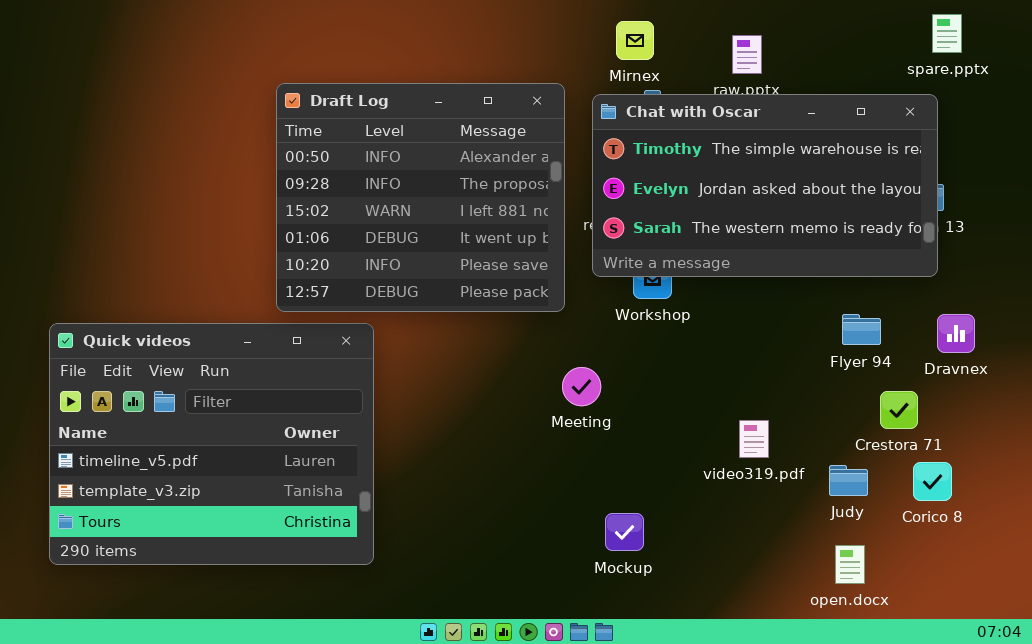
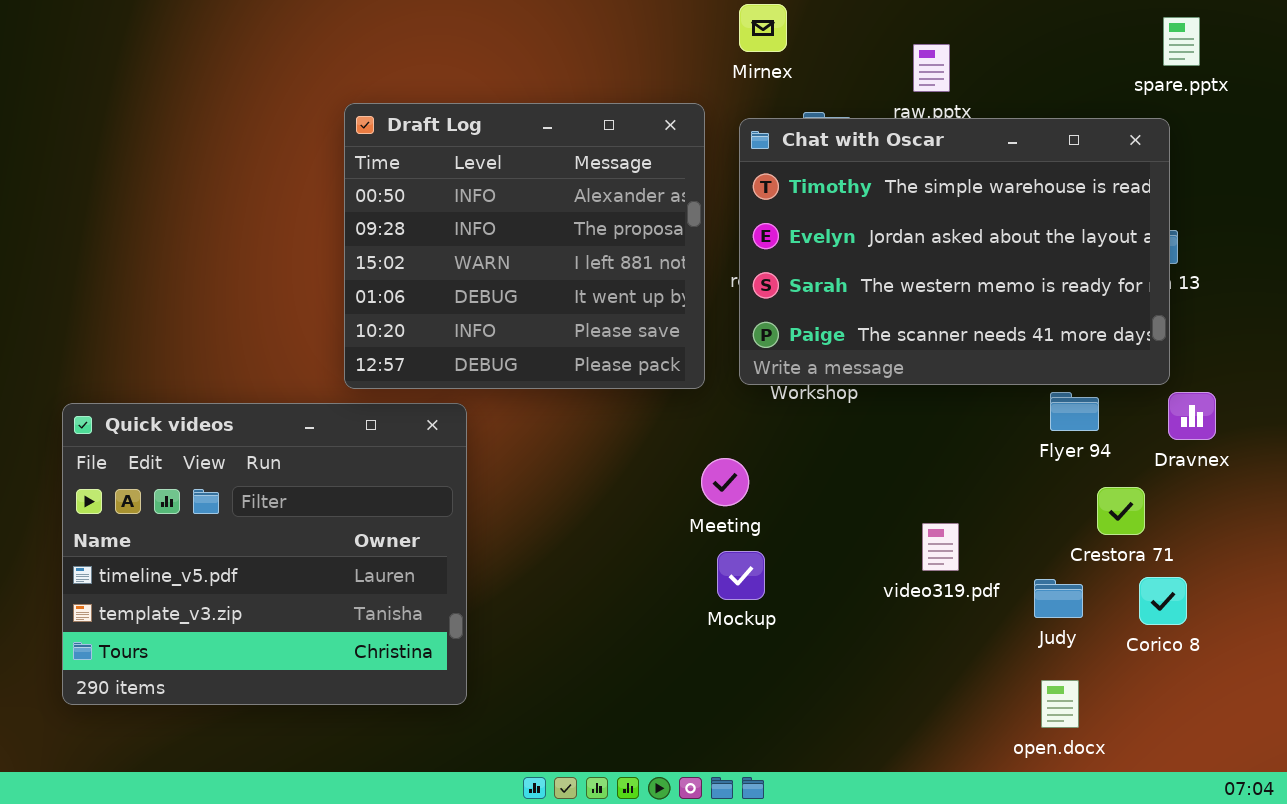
Mirnex: [616,21,654,60] -> [739,4,787,52], moved
Chat with Oscar: [592,94,938,277] -> [739,118,1170,385], resized
Mockup: [605,513,644,551] -> [717,551,765,600], moved

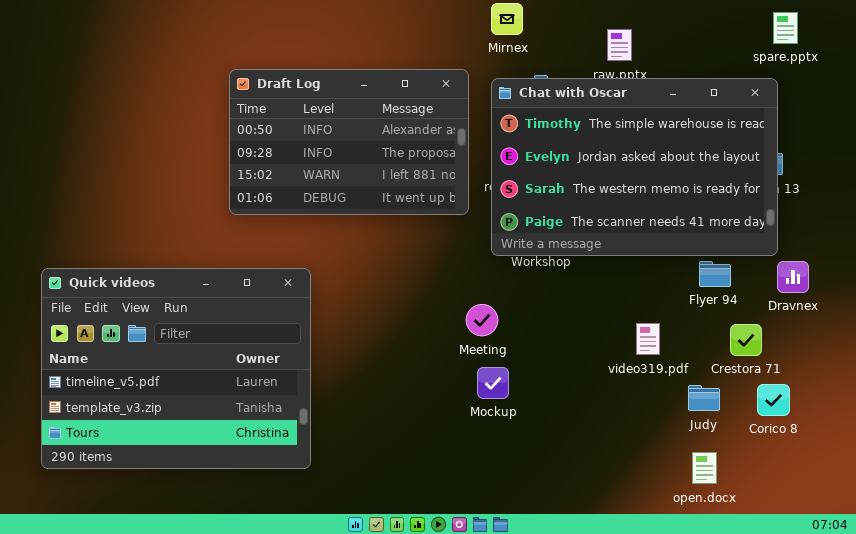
Draft Log: [344,103,705,389] -> [229,69,469,215], resized
video319.pdf: [922,523,959,571] -> [636,323,660,355], moved

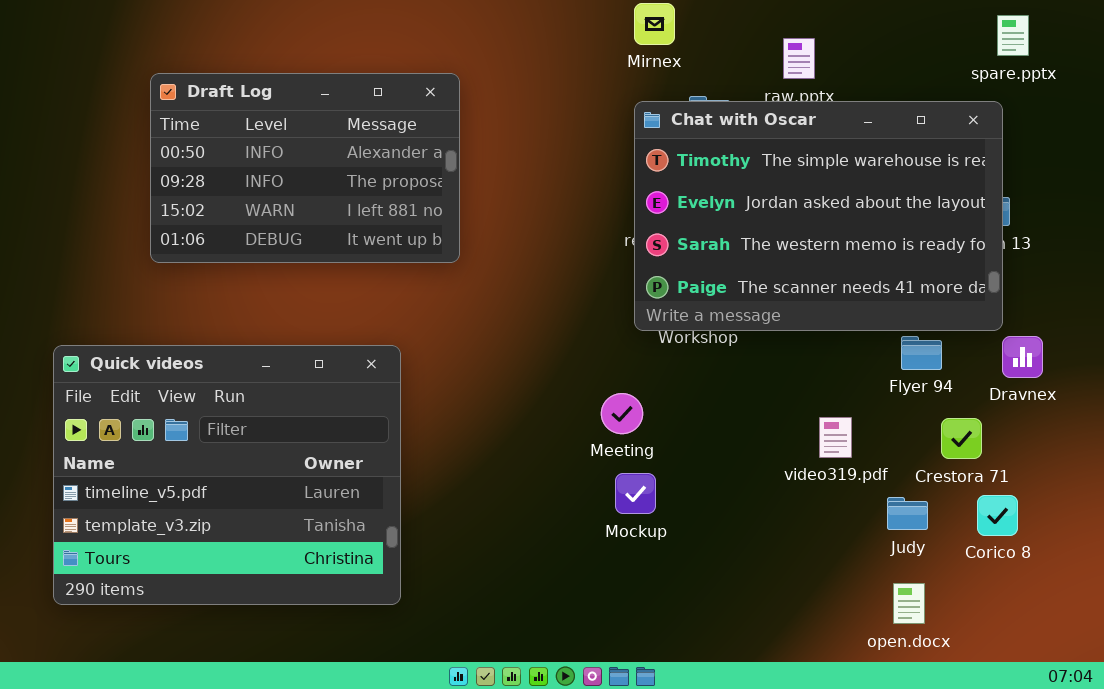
Draft Log: [229,69,469,215] -> [150,73,460,263], moved

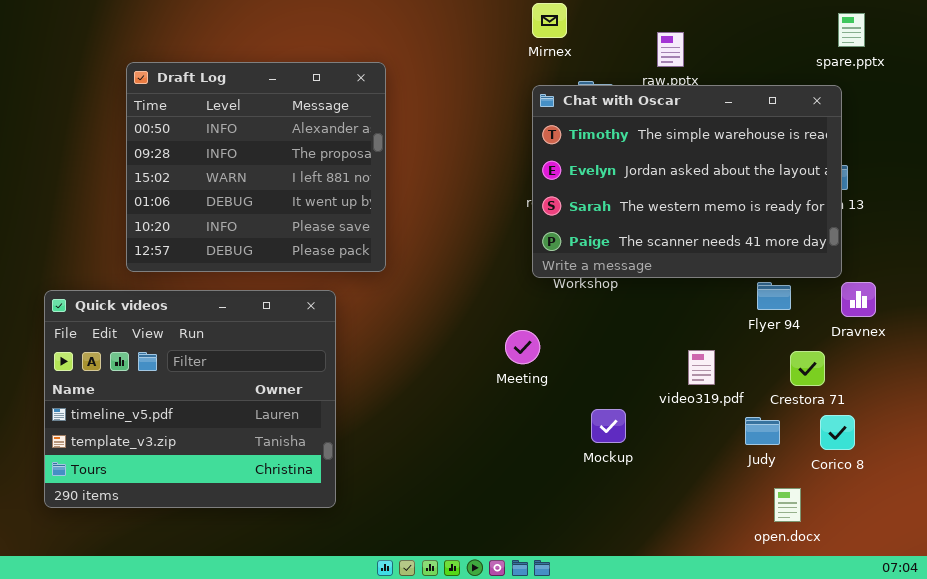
Draft Log: [150,73,460,263] -> [126,62,386,272], resized
Mockup: [615,473,656,514] -> [591,409,626,443], moved
open.docx: [893,583,925,624] -> [774,488,801,522], moved

